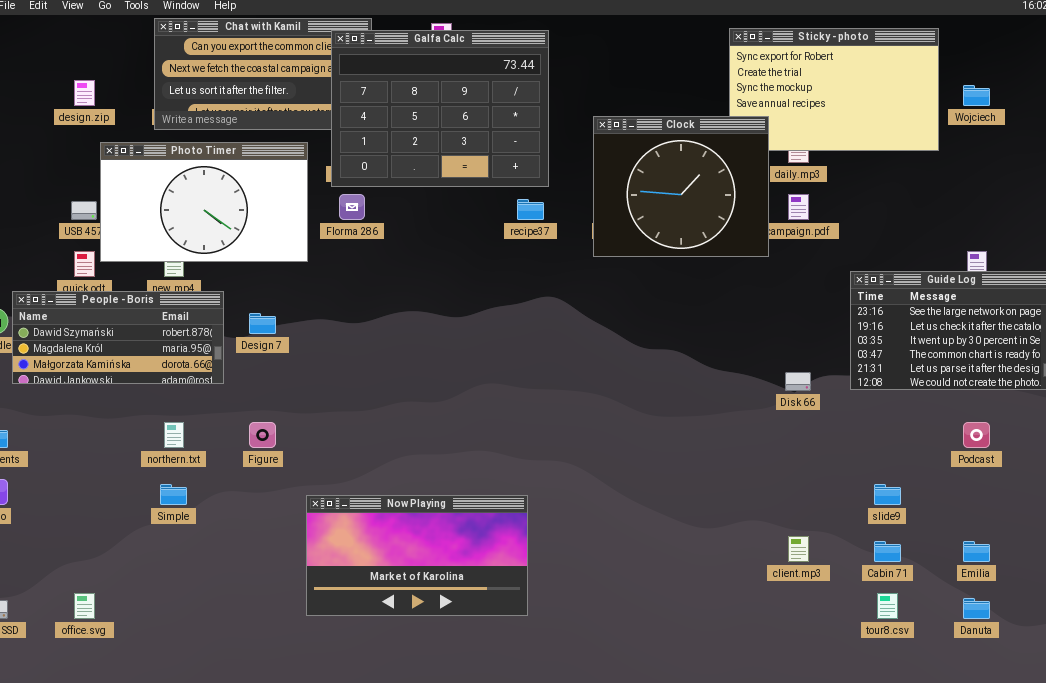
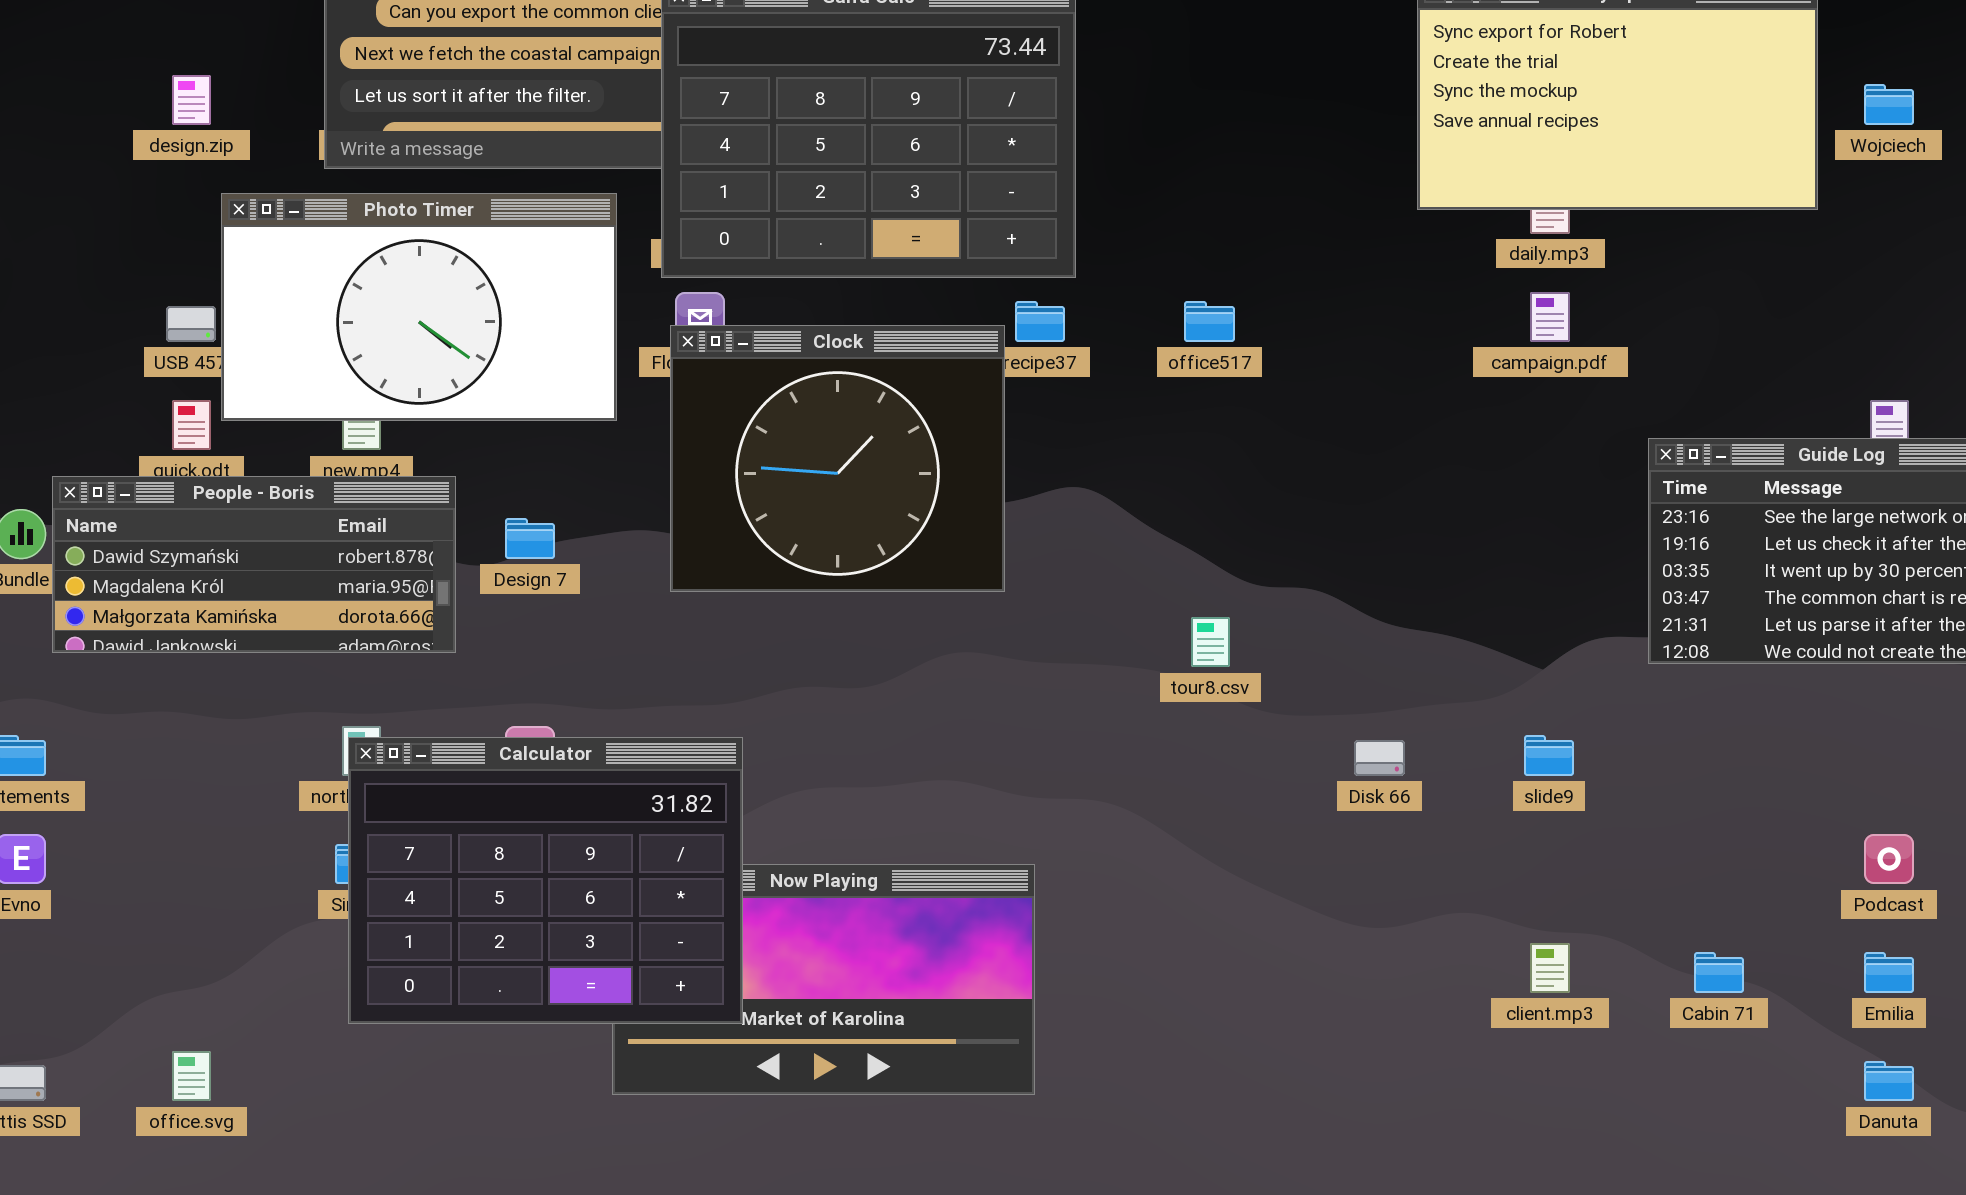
Clock: [593,116,769,257] -> [670,325,1005,592], moved
Disk 66: [785,372,811,391] -> [1354,740,1405,776], moved
Podcast: [963,422,990,448] -> [1864,834,1914,884], moved
Calculator: none -> [348,737,743,1024], opened
slide9: [874,484,901,505] -> [1524,735,1574,776], moved
tour8.csv: [877,593,898,619] -> [1191,617,1230,667], moved

